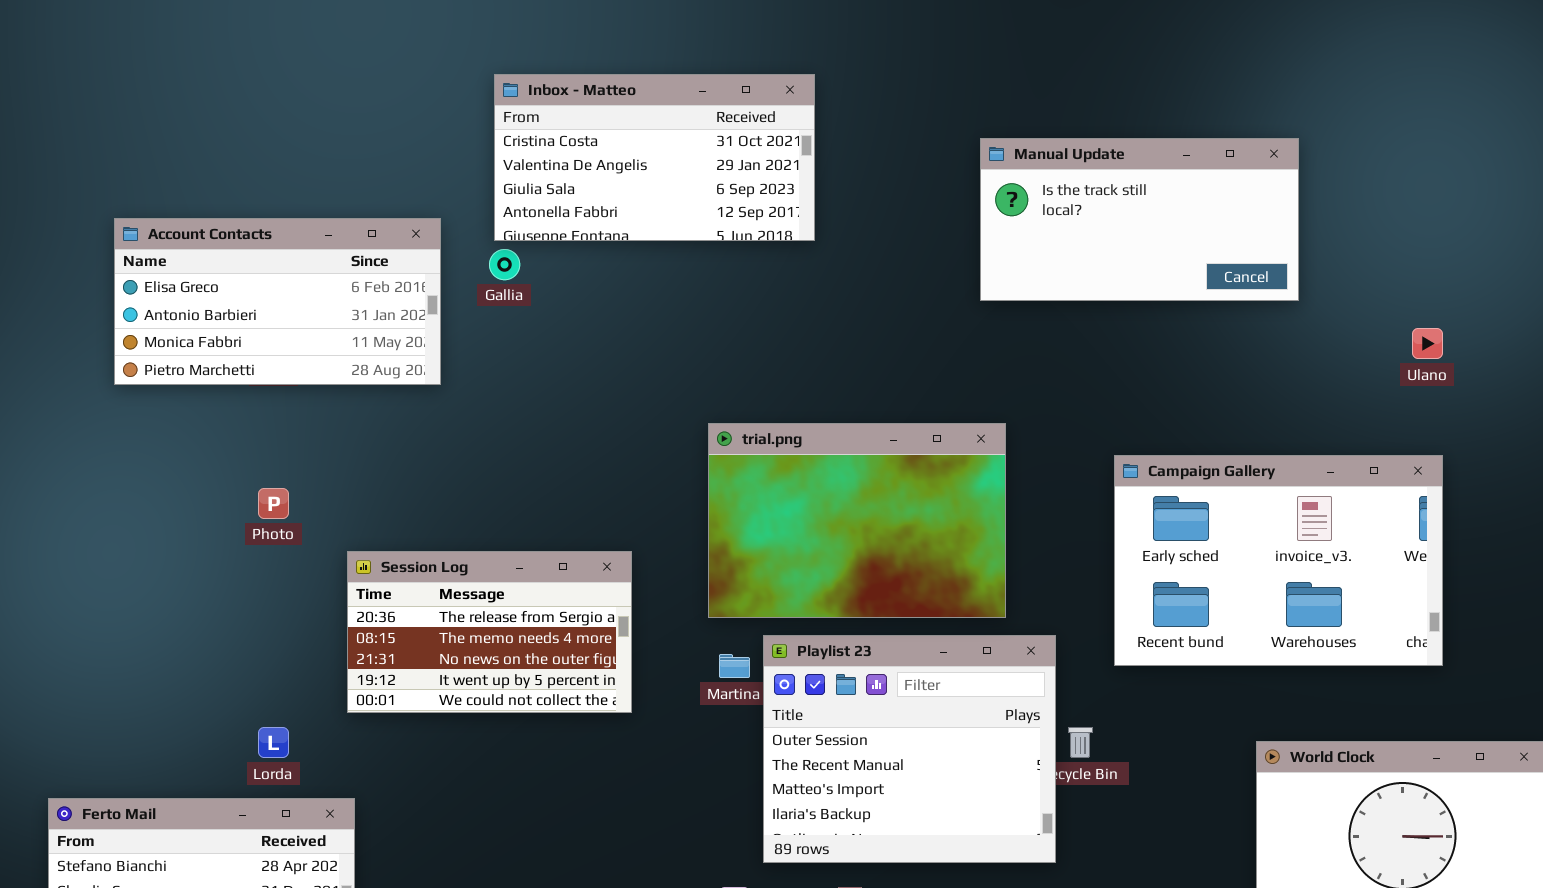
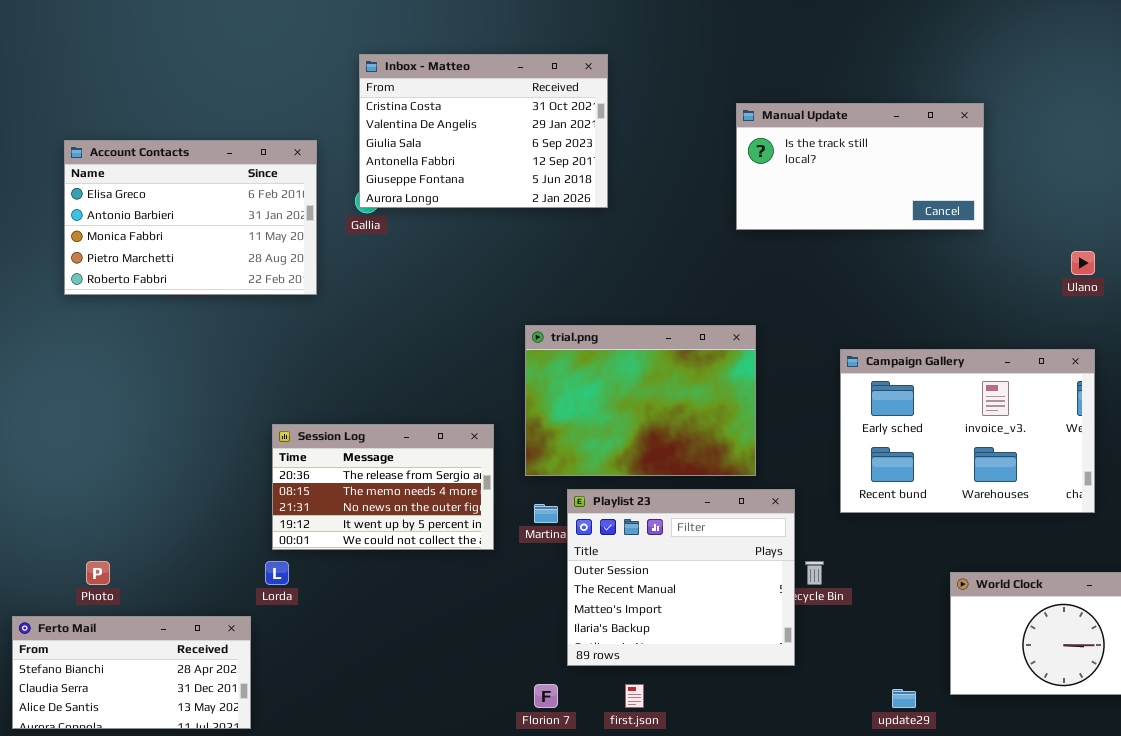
Inbox - Matteo: [494,74,815,241] -> [359,54,608,208], resized
Account Contacts: [114,218,441,385] -> [64,140,317,295], resized
Photo: [258,488,289,519] -> [86,561,110,585], moved
Session Log: [347,551,632,713] -> [272,424,494,550], moved
Lorda: [258,727,289,758] -> [265,561,289,585], moved

